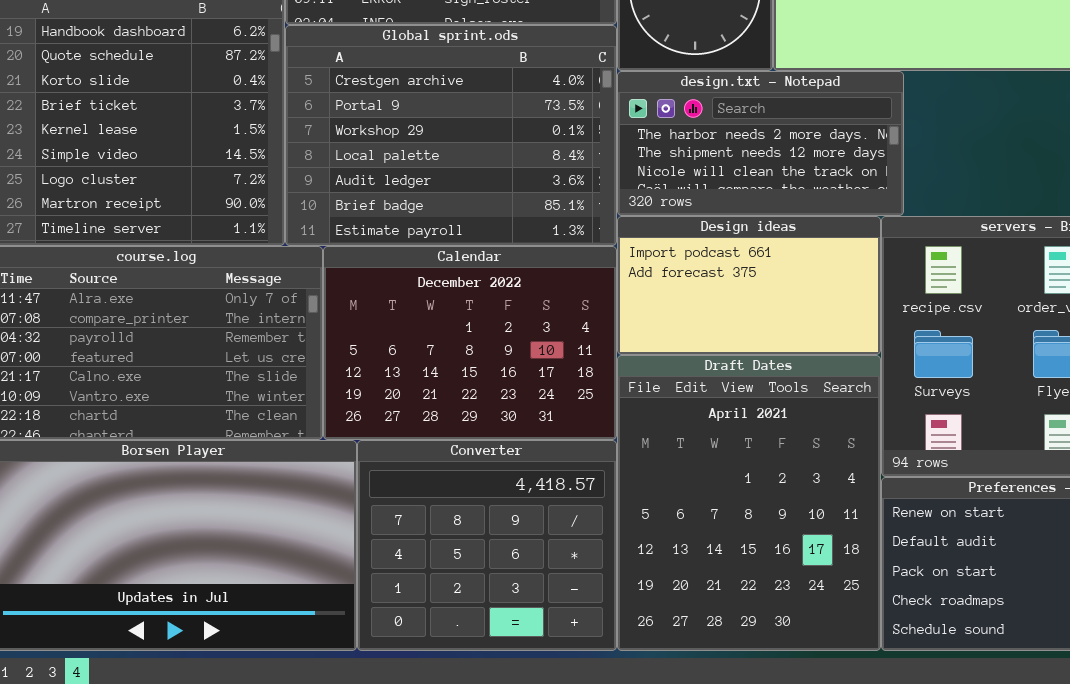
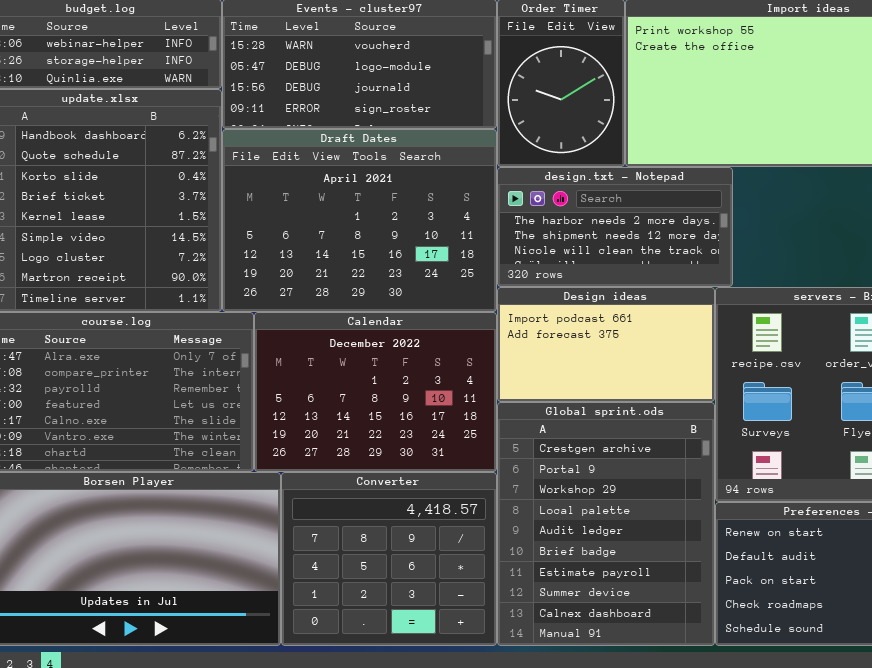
Global sprint.ods: [285,25,617,246] -> [497,402,715,646], moved, resized
Draft Dates: [617,355,881,651] -> [222,129,497,312], moved, resized

